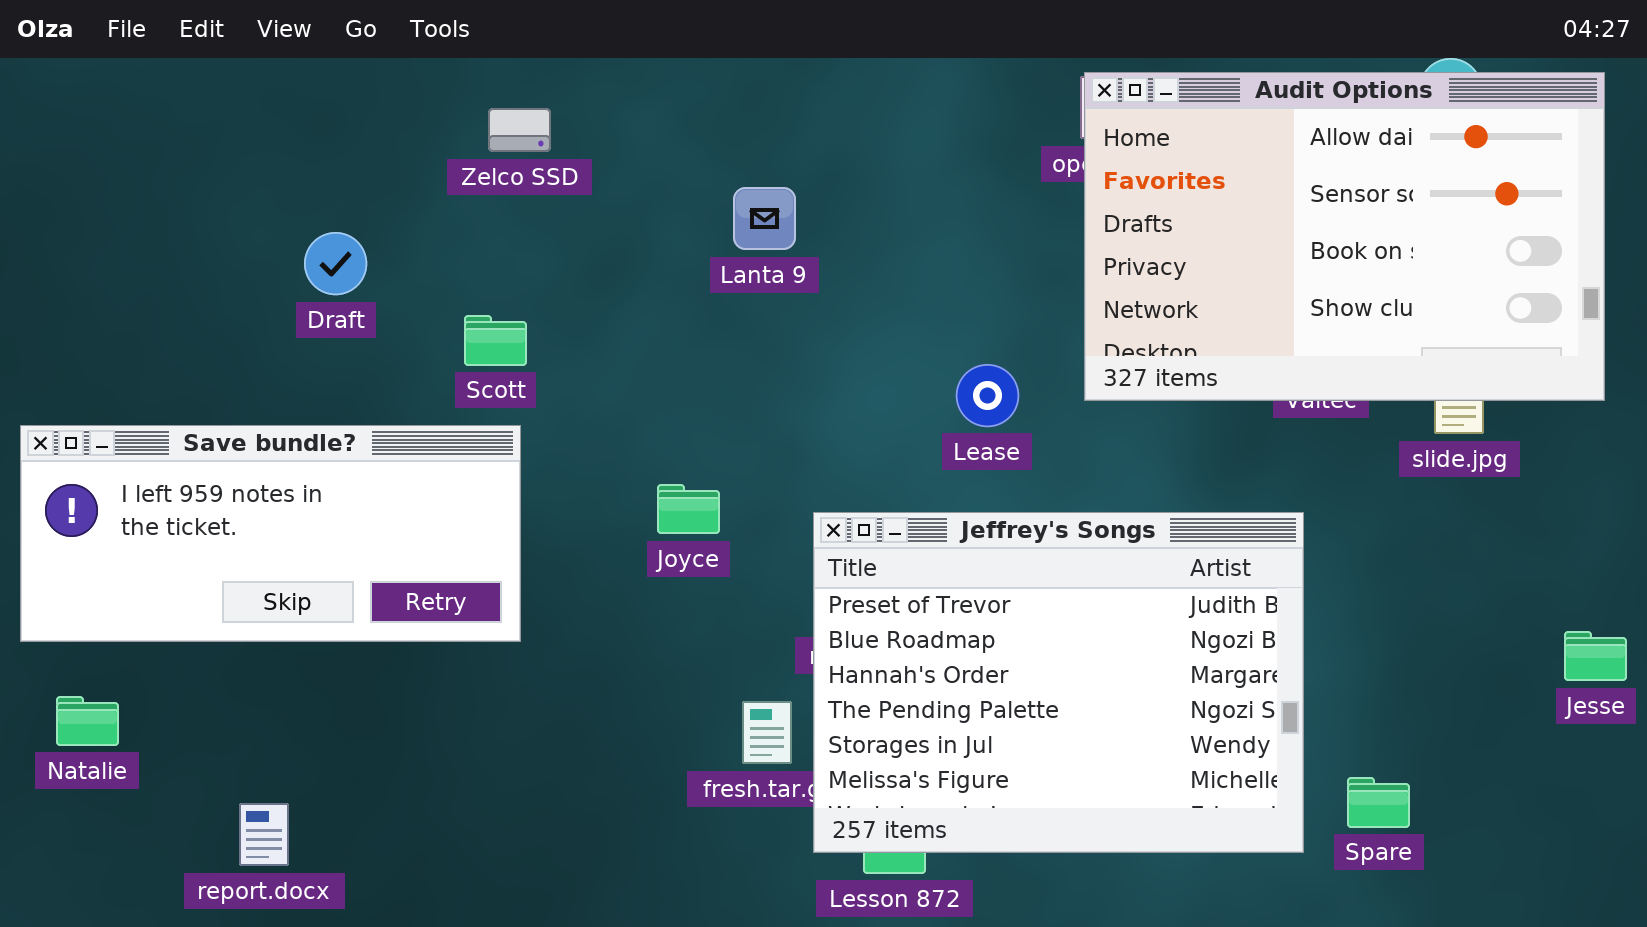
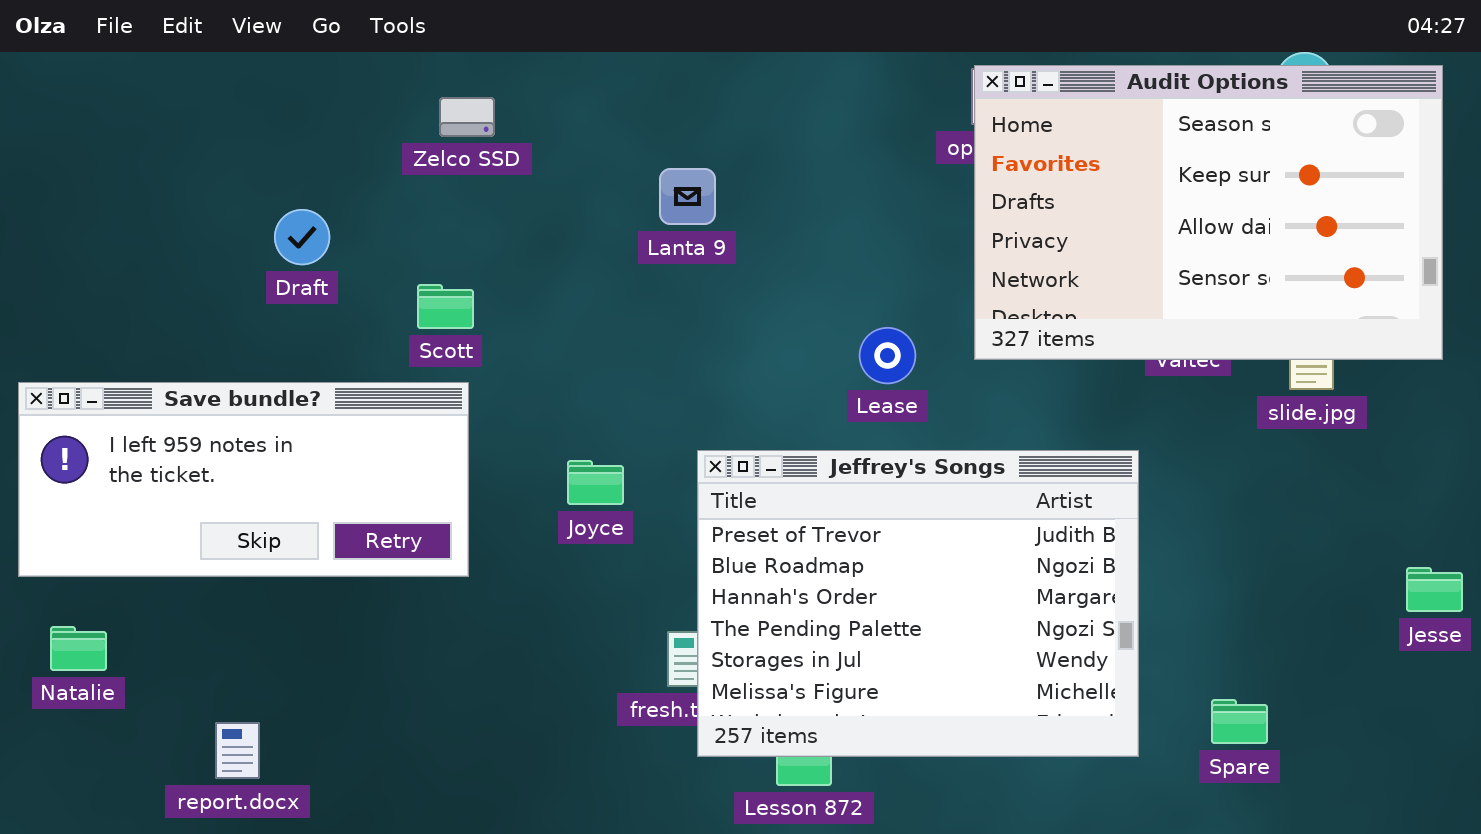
Audit Options: [1084,72,1605,401] -> [974,65,1443,360], scrolled up 2 rows
Joyce: [657,484,720,534] -> [567,460,624,505], moved
Jeffrey's Songs: [813,512,1304,853] -> [697,450,1139,757], moved

